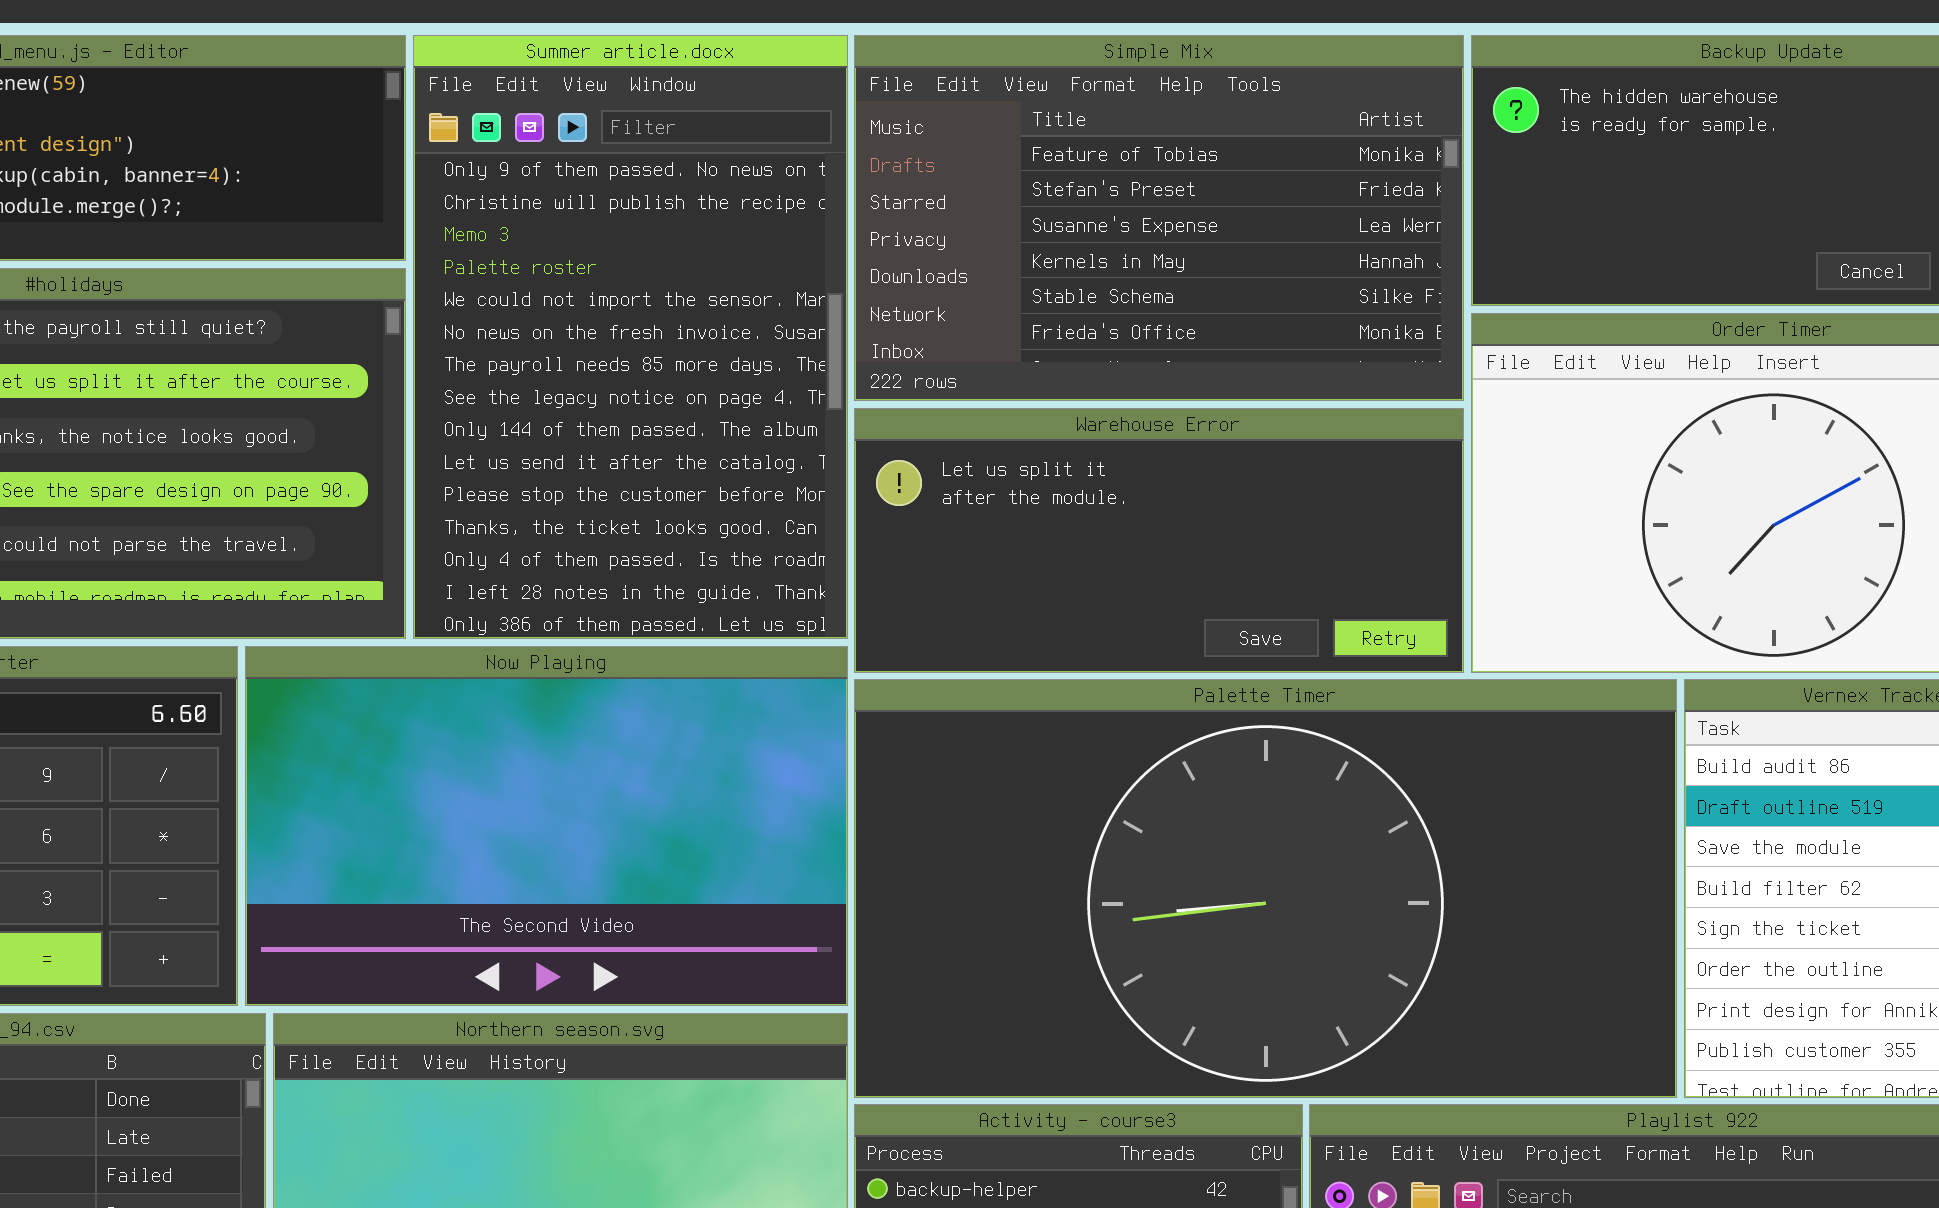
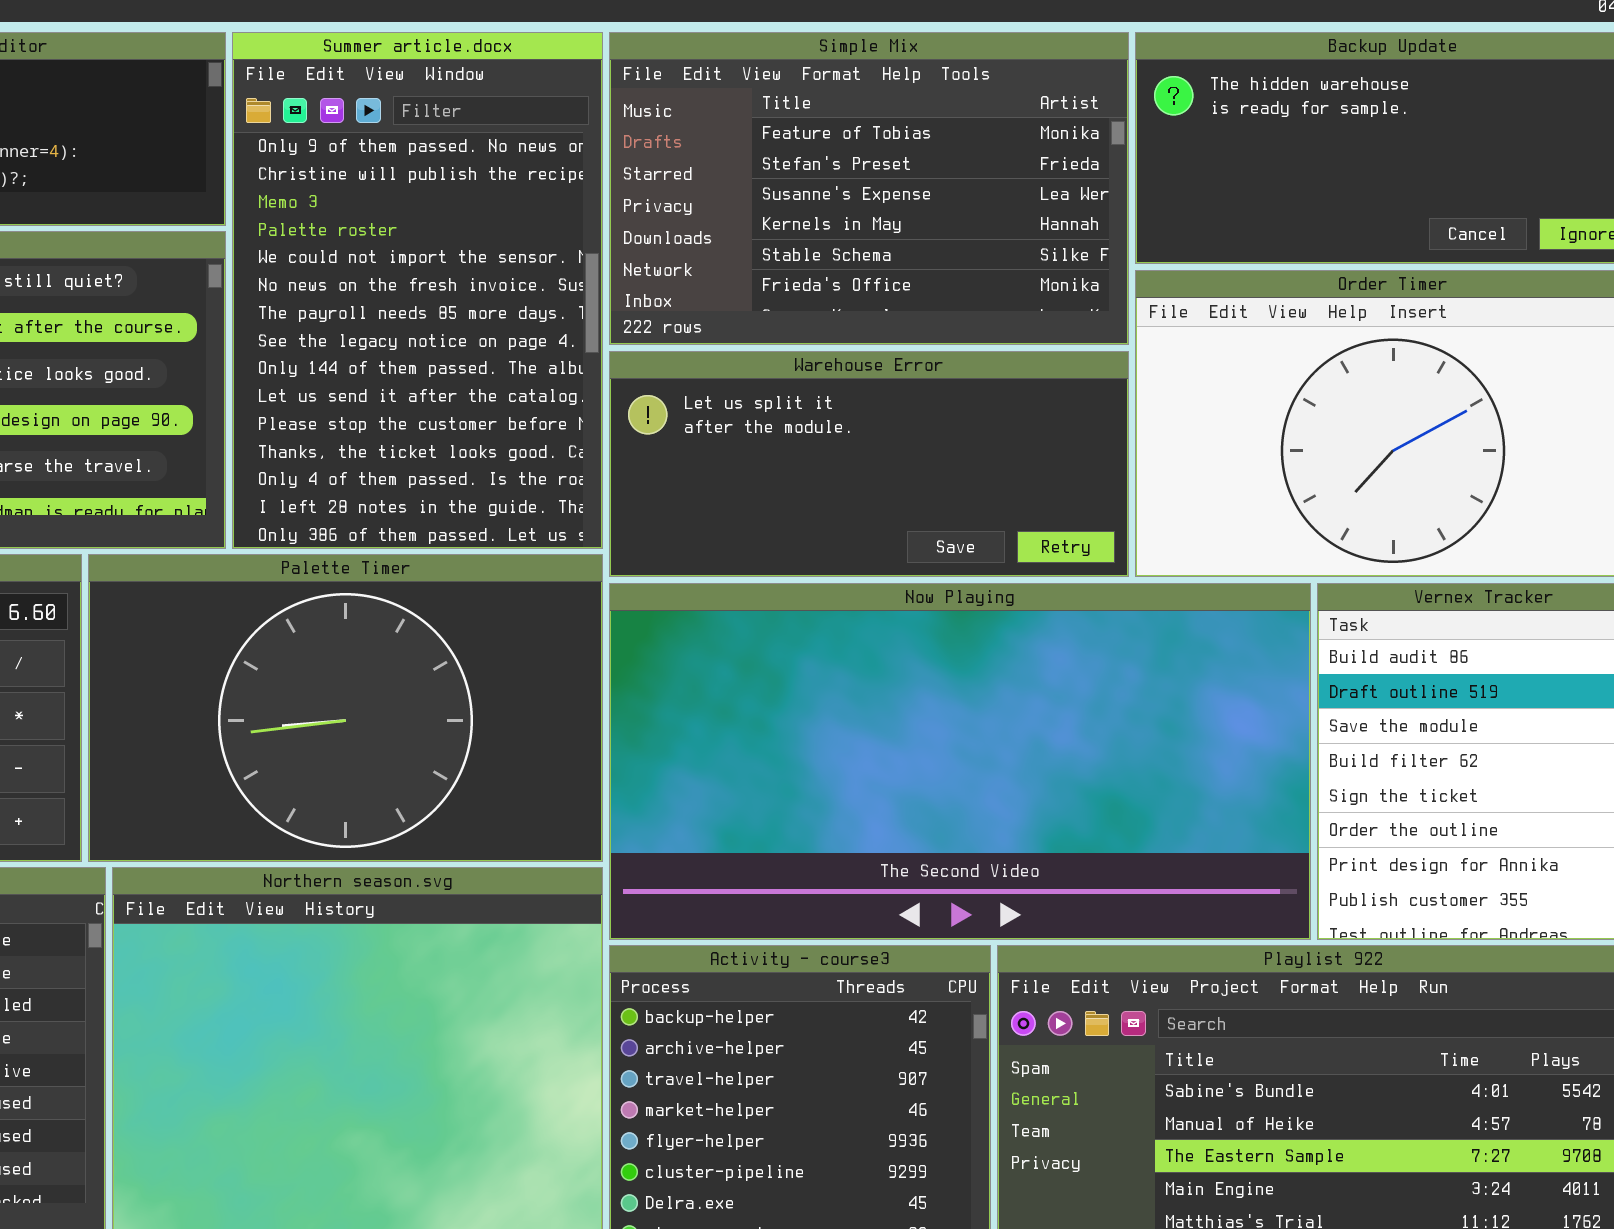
Now Playing: [245,646,848,1006] -> [609,583,1311,940], moved, resized
Palette Timer: [854,679,1677,1098] -> [88,554,603,862], moved, resized

